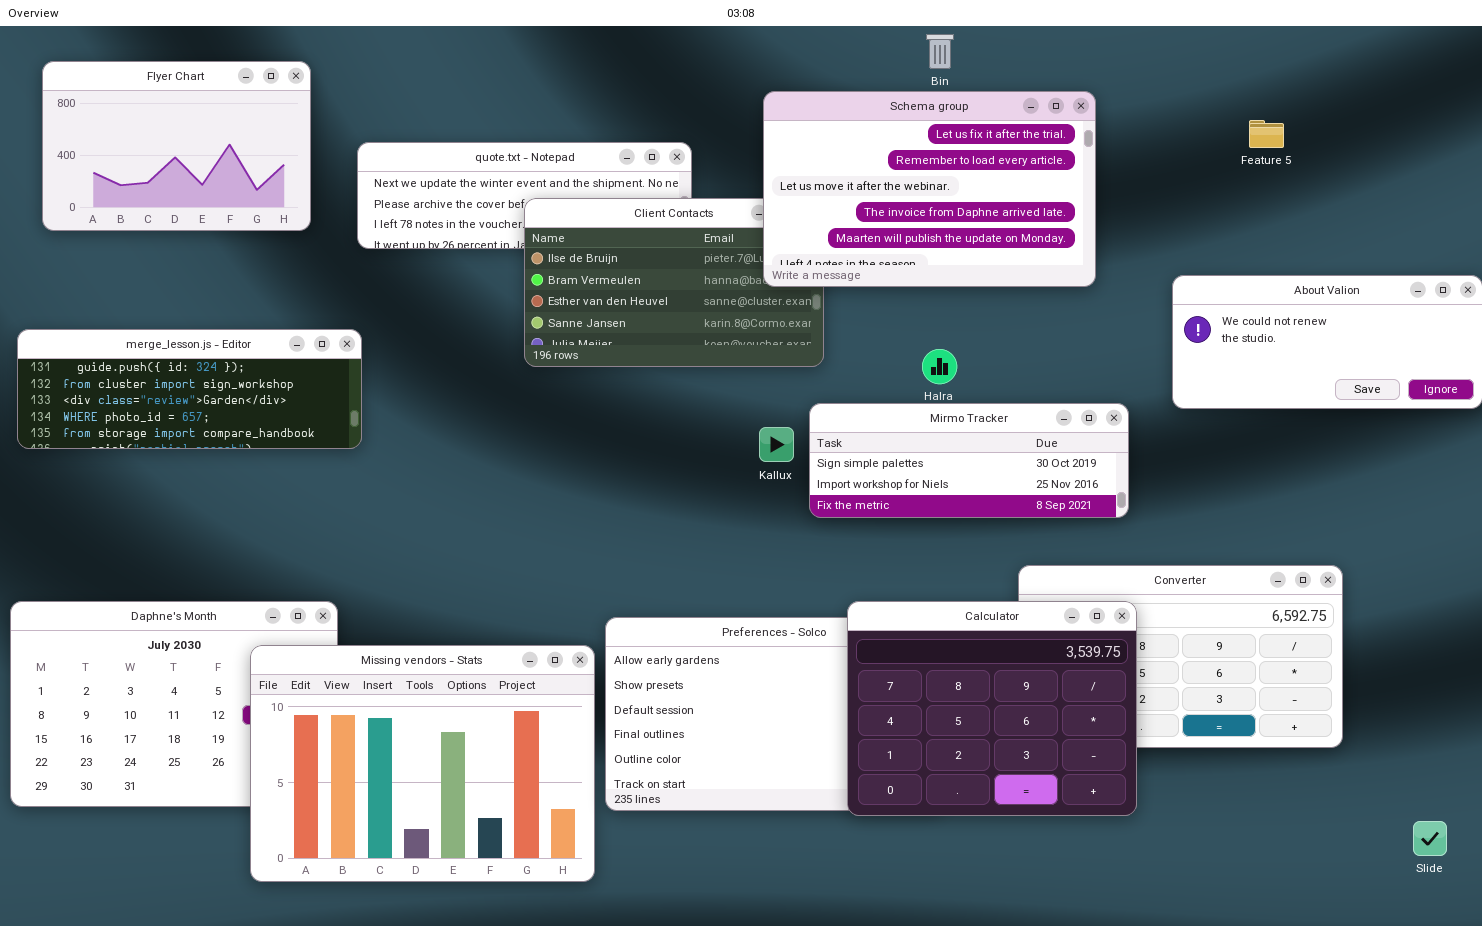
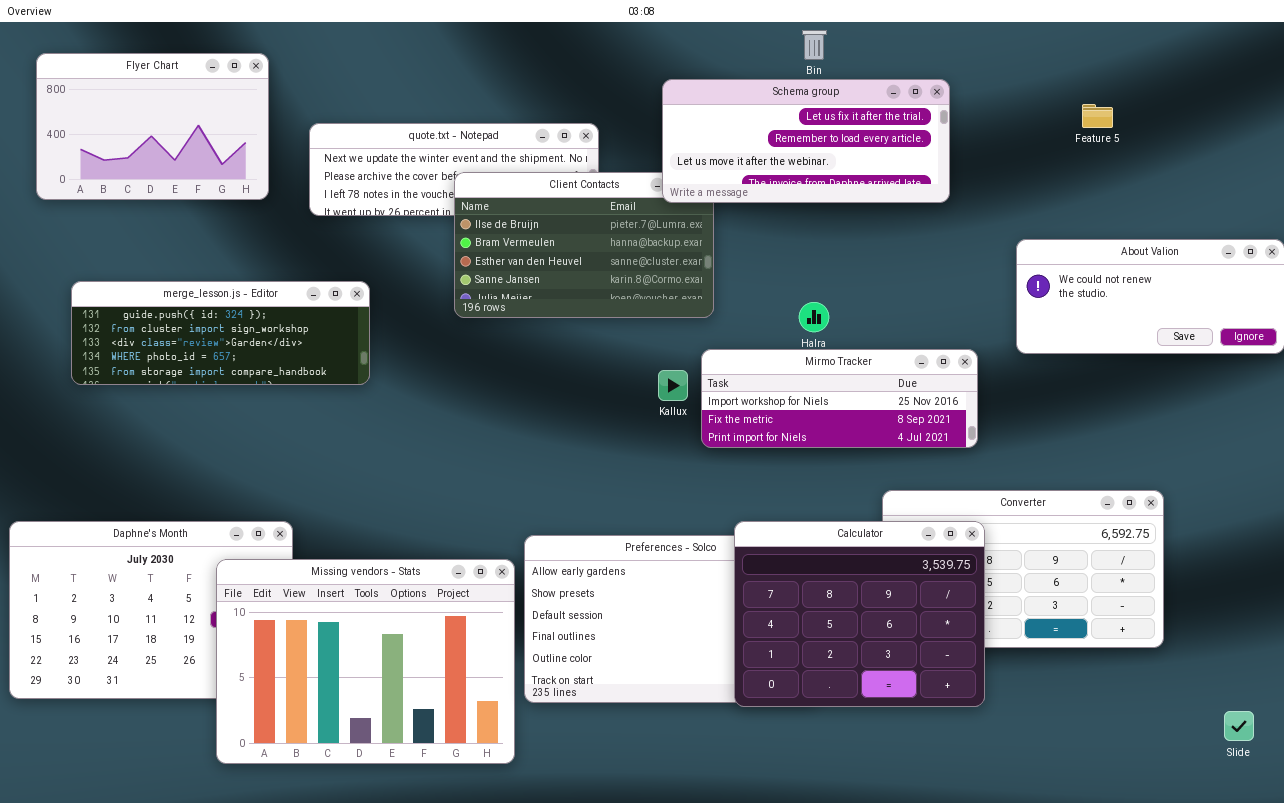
Schema group: [763,91,1096,287] -> [662,79,950,203], resized
merge_lesson.js - Editor: [17,329,362,449] -> [71,281,370,385], moved
Mirmo Tracker: [809,403,1129,518] -> [701,349,978,448], scrolled down 1 row

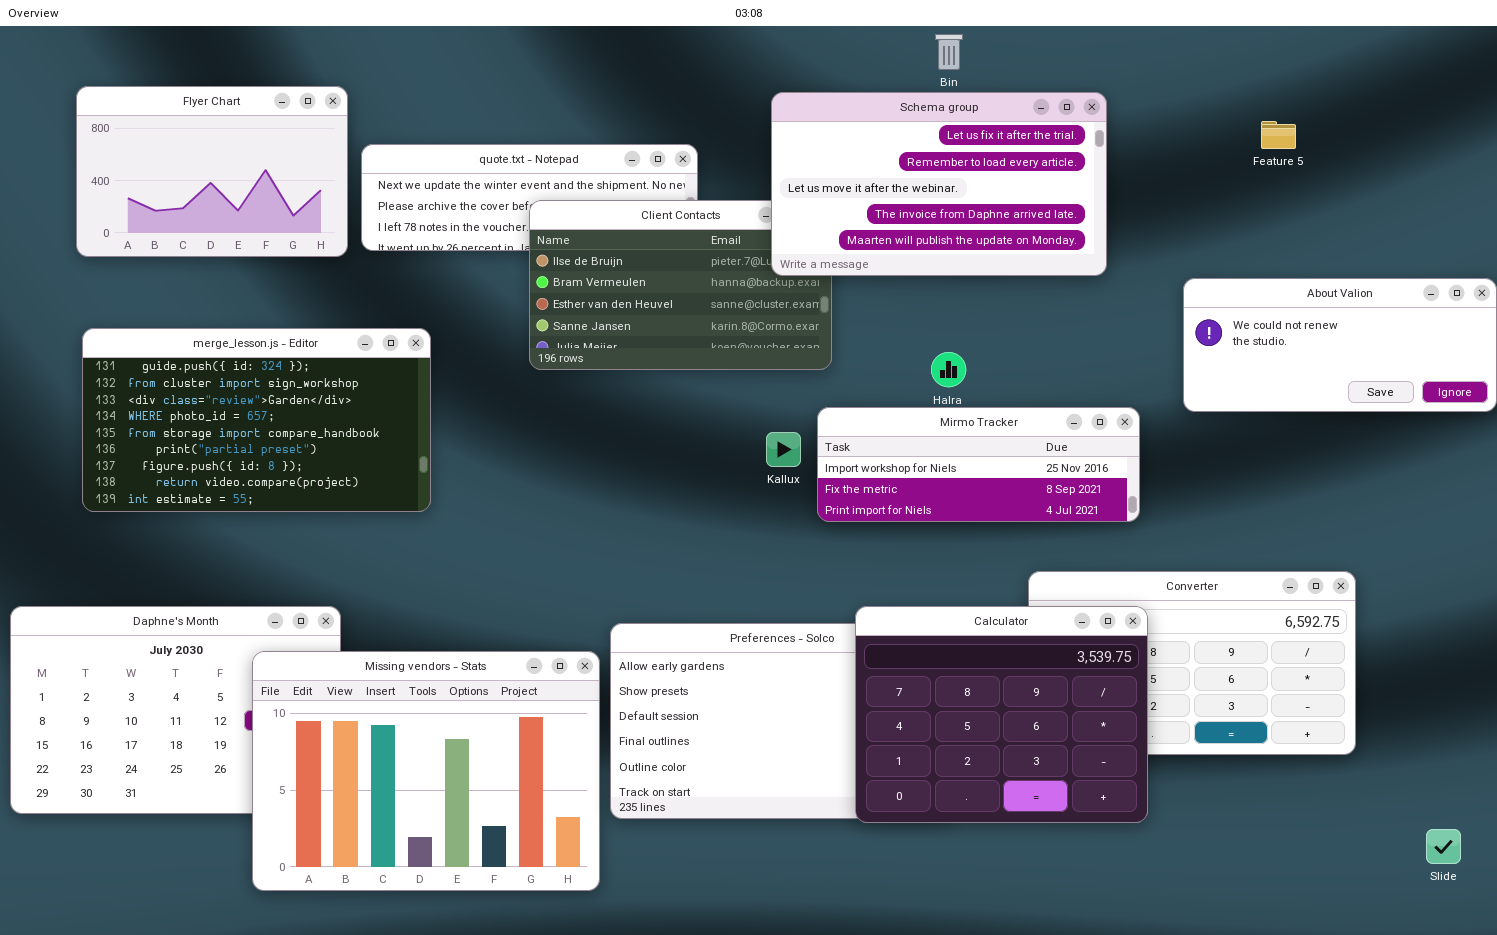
Flyer Chart: [36,53,269,200] -> [76,86,348,257], moved
Schema group: [662,79,950,203] -> [771,92,1107,276], resized
merge_lesson.js - Editor: [71,281,370,385] -> [82,328,431,512], resized

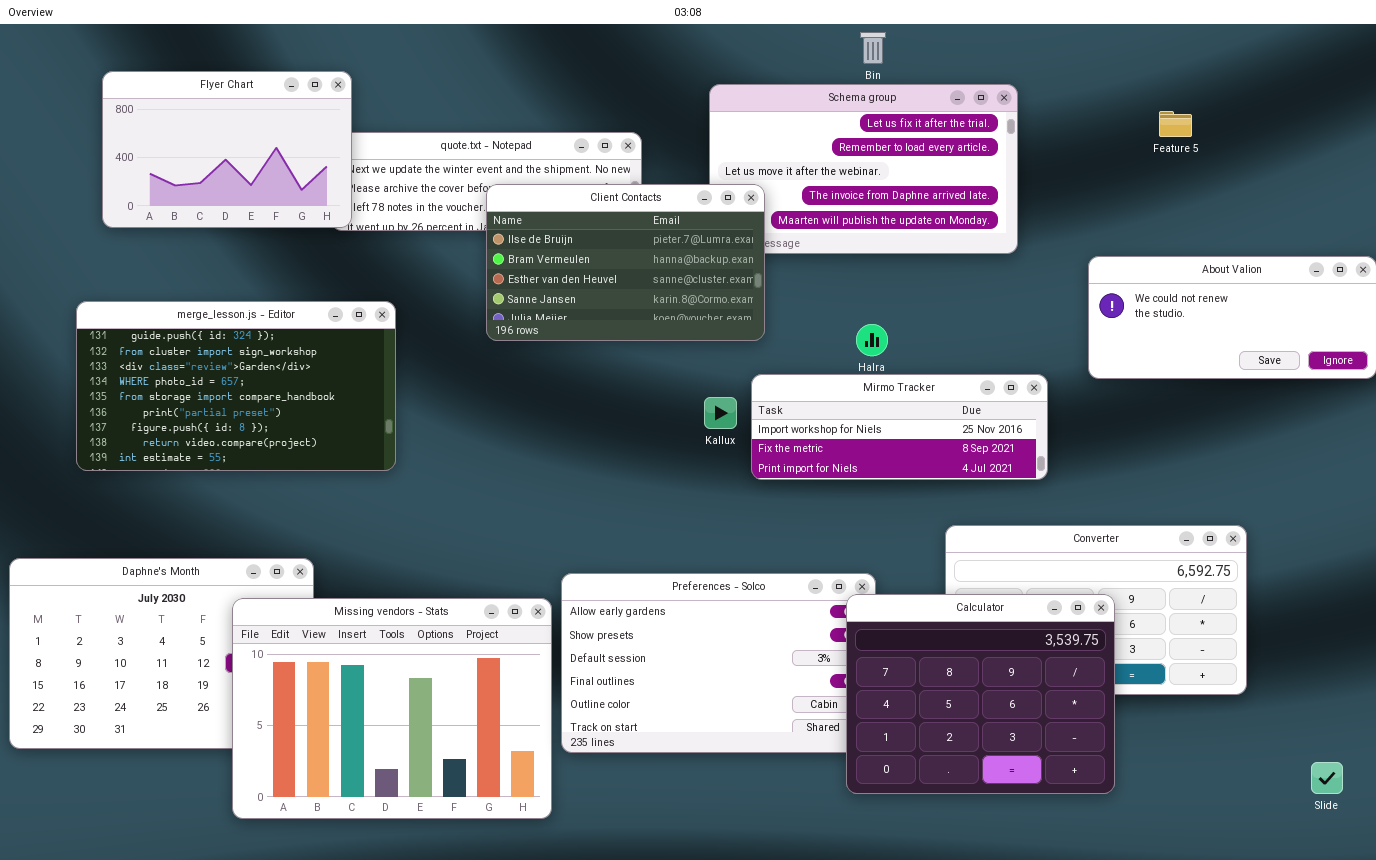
Flyer Chart: [76,86,348,257] -> [102,71,352,228], moved
Client Contacts: [529,200,832,370] -> [486,184,765,341], raised
Calculator: [855,606,1148,823] -> [846,594,1115,794], moved

